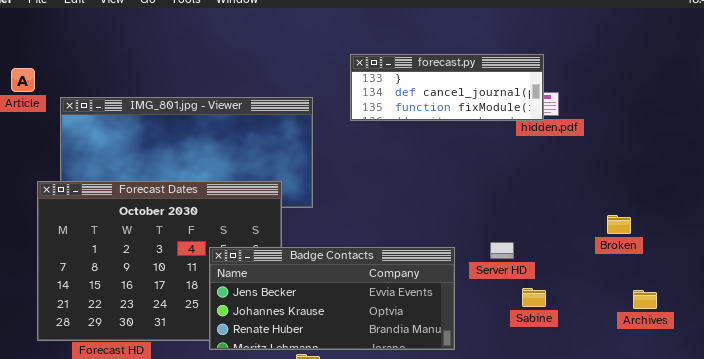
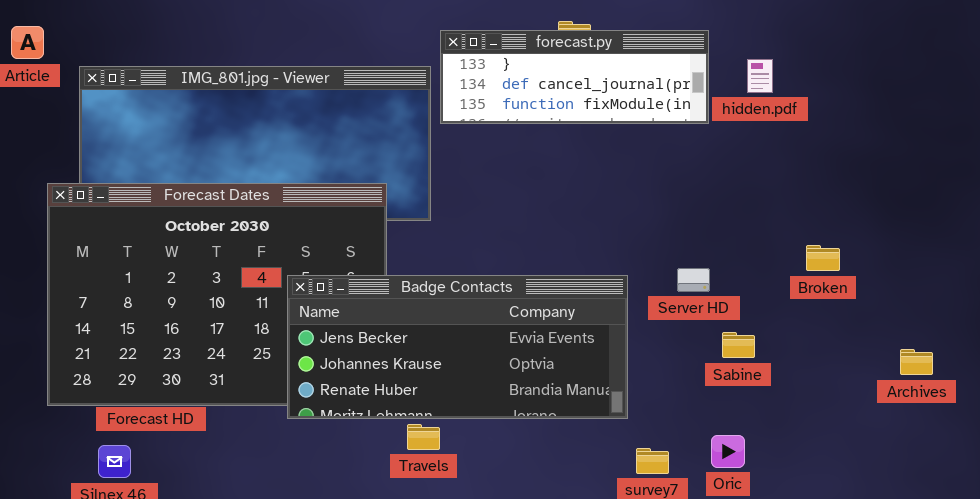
forecast.py: [350,54,544,121] -> [440,30,709,124], moved
Broken: [607,215,631,234] -> [806,245,840,271], moved
Archives: [633,290,657,309] -> [900,349,933,375], moved

